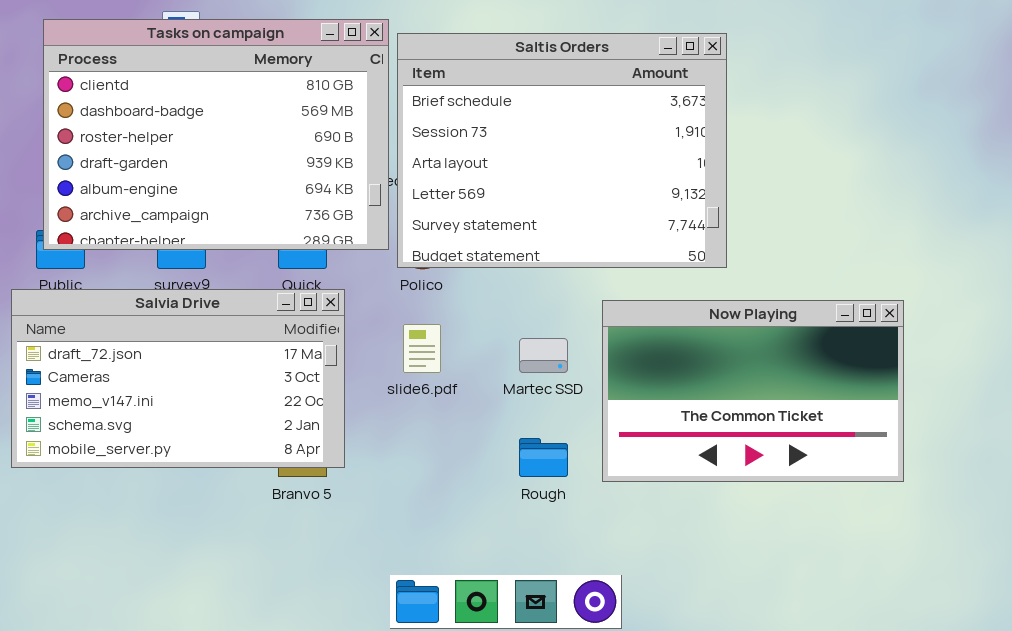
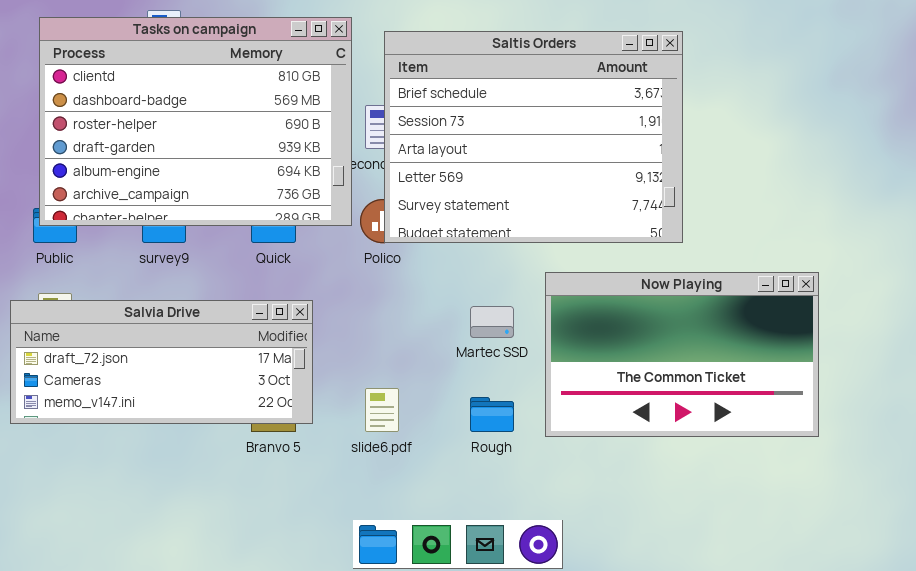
Saltis Orders: [397,33,727,268] -> [384,31,683,243], moved
Salvia Drive: [11,289,345,468] -> [10,300,313,424], resized
slide6.pdf: [403,324,441,373] -> [365,388,399,432], moved

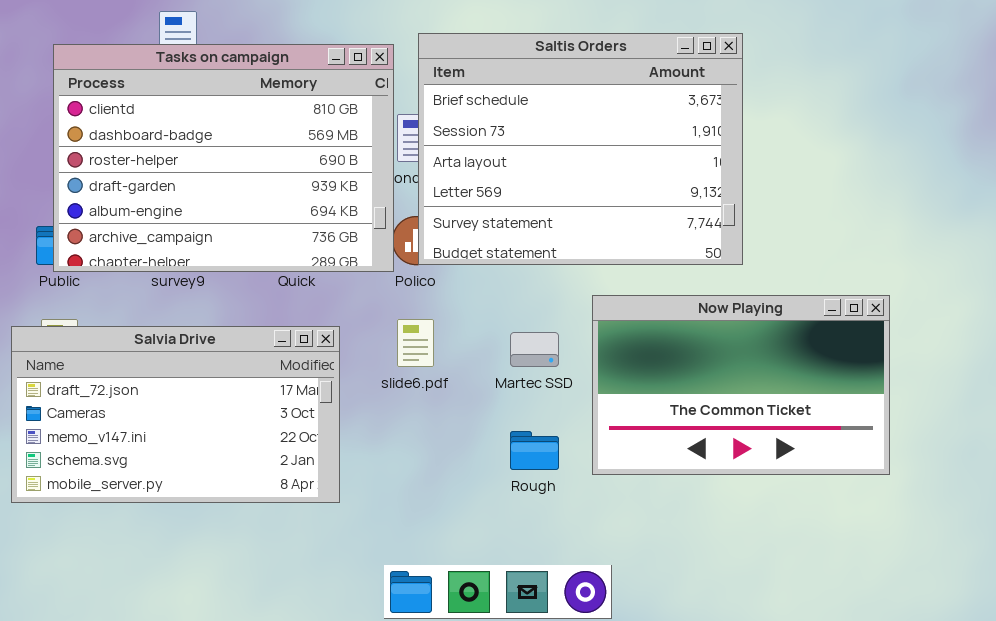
Tasks on campaign: [39,17,352,226] -> [53,44,394,272], moved
Salvia Drive: [10,300,313,424] -> [11,326,340,503], resized
slide6.pdf: [365,388,399,432] -> [397,319,434,367], moved

